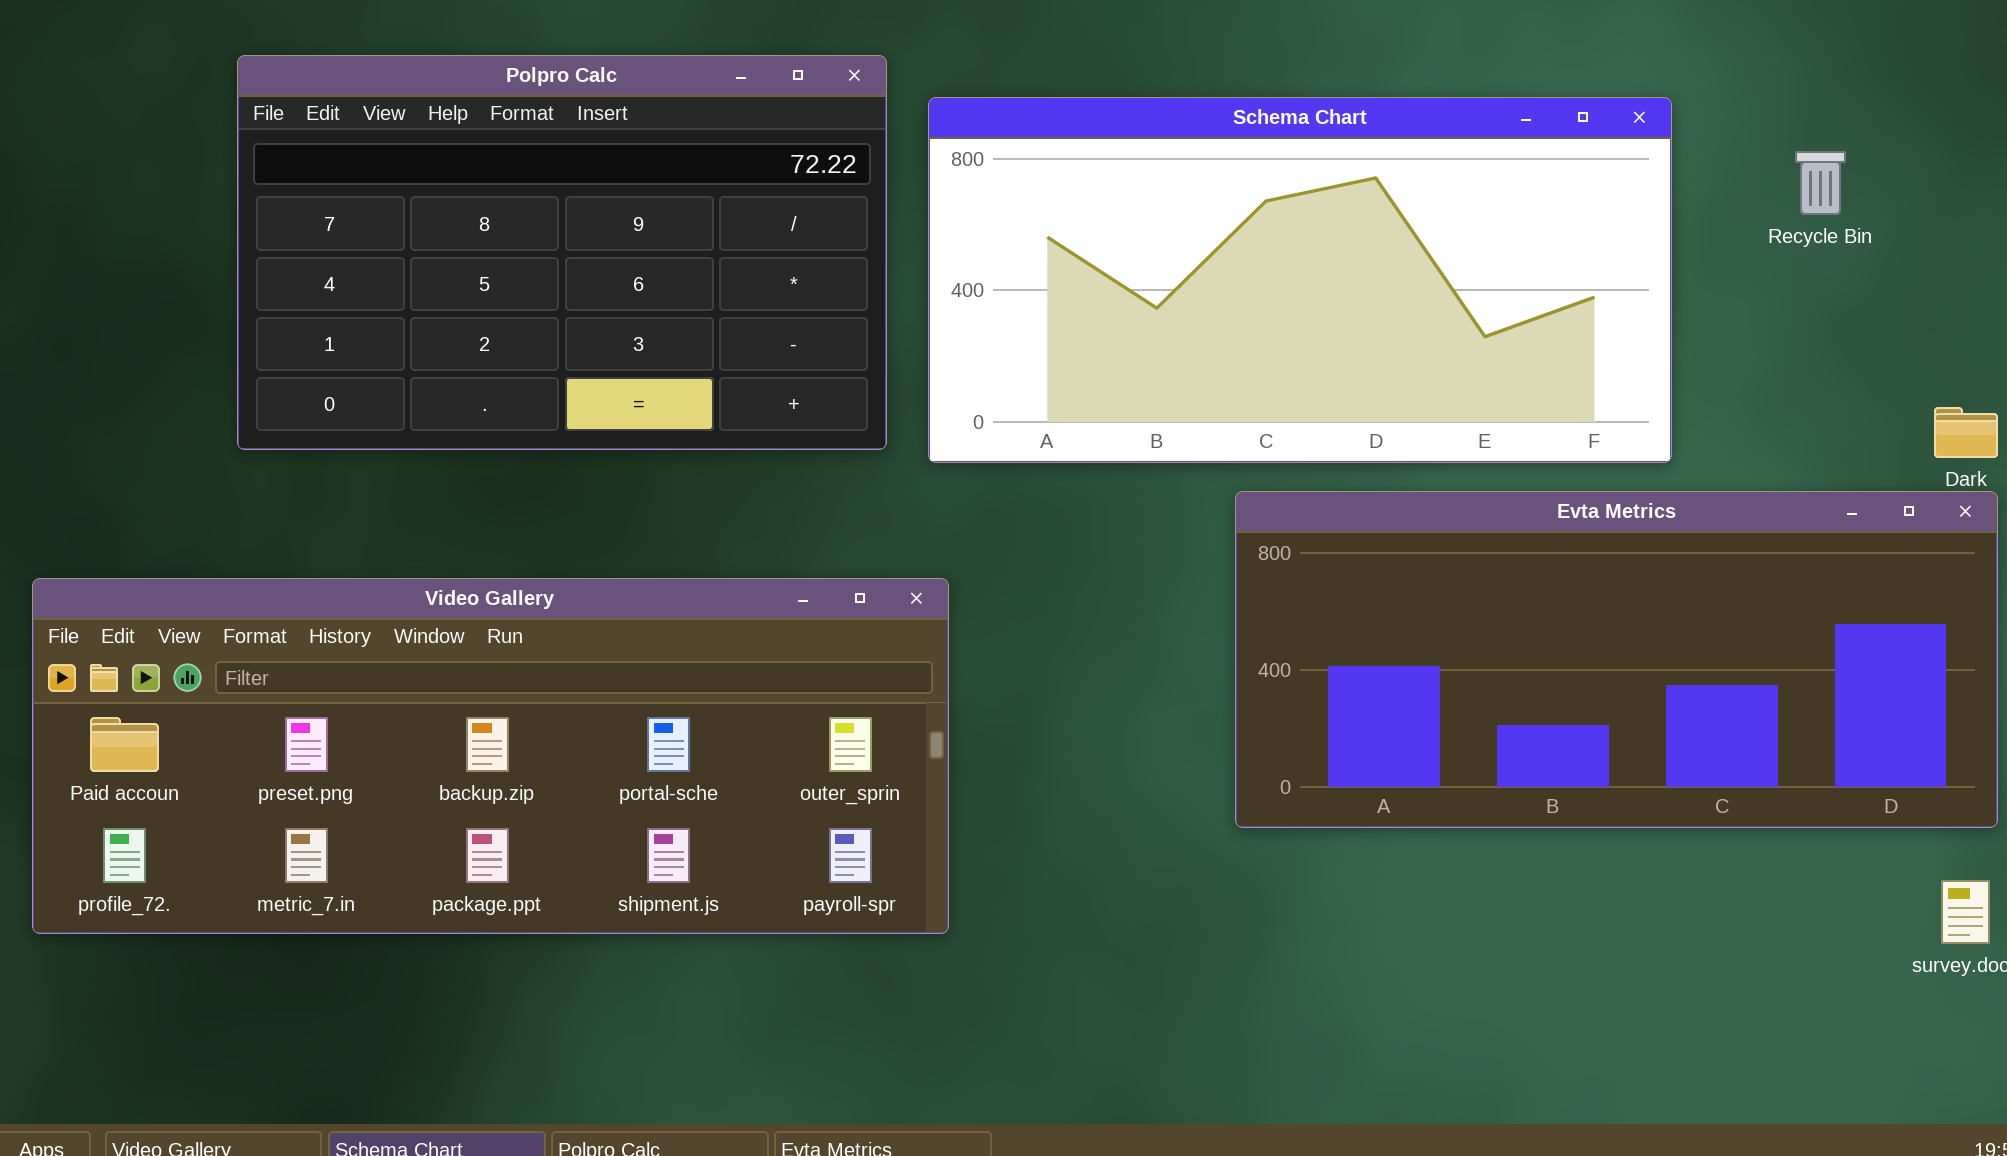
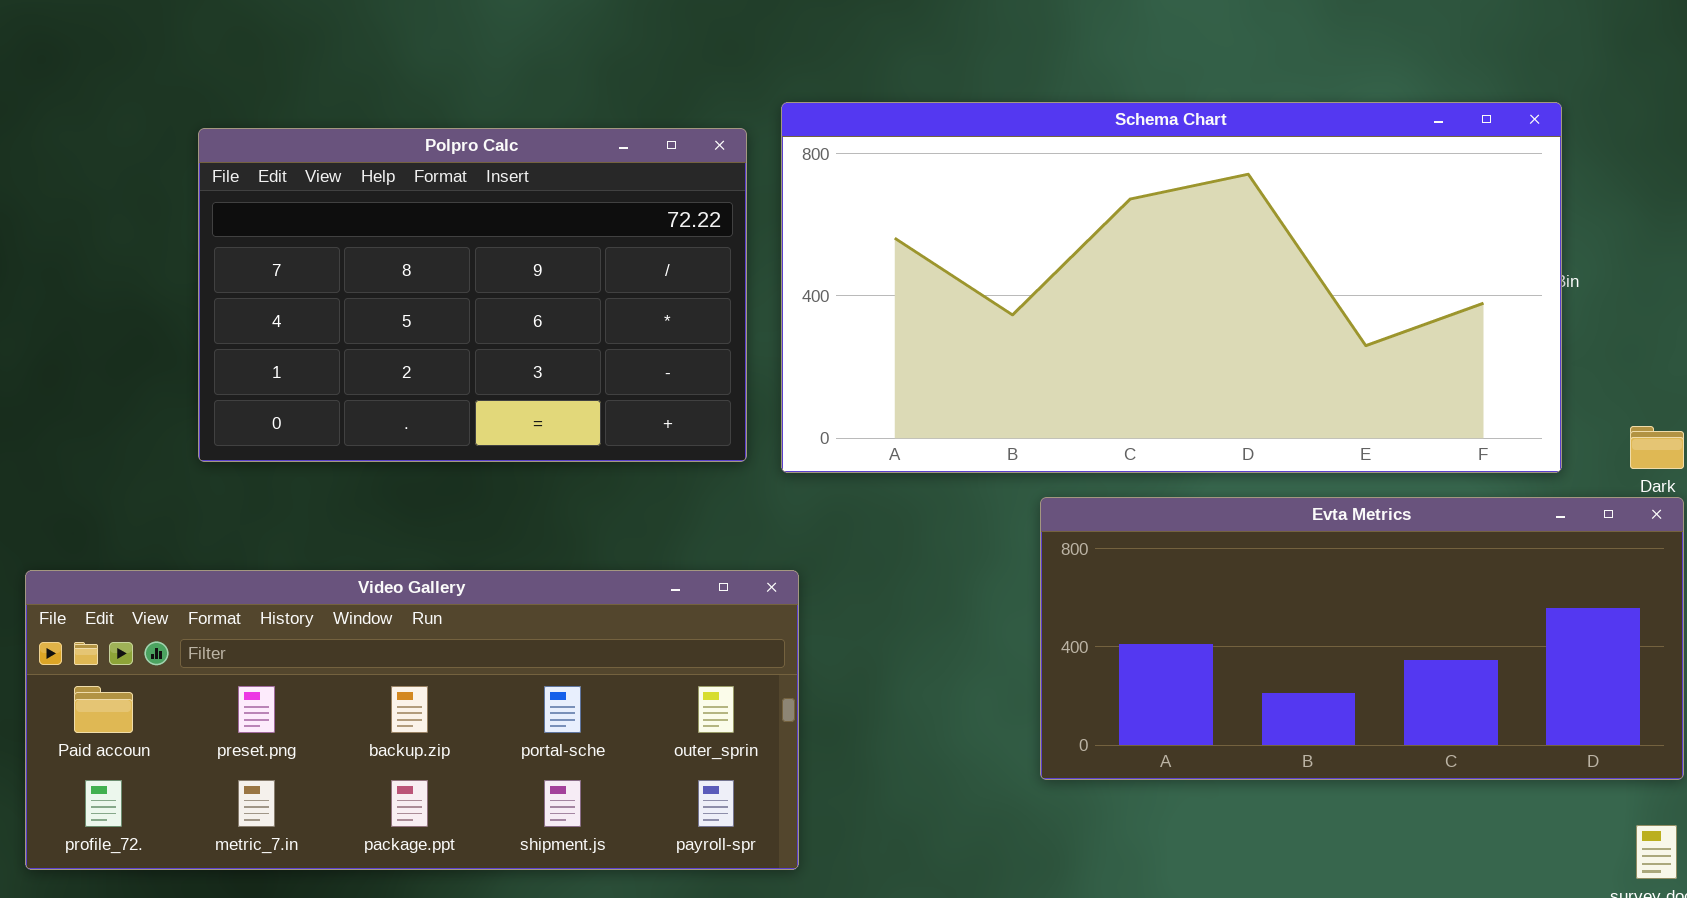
Schema Chart: [928,97,1672,463] -> [781,102,1562,473], resized

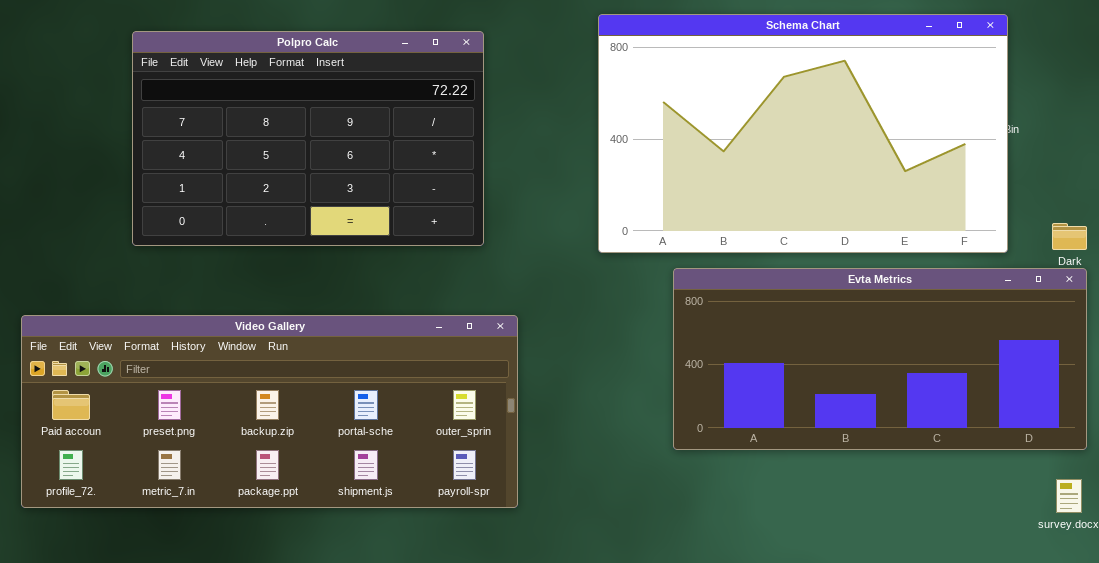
Schema Chart: [781,102,1562,473] -> [598,14,1008,253], resized

